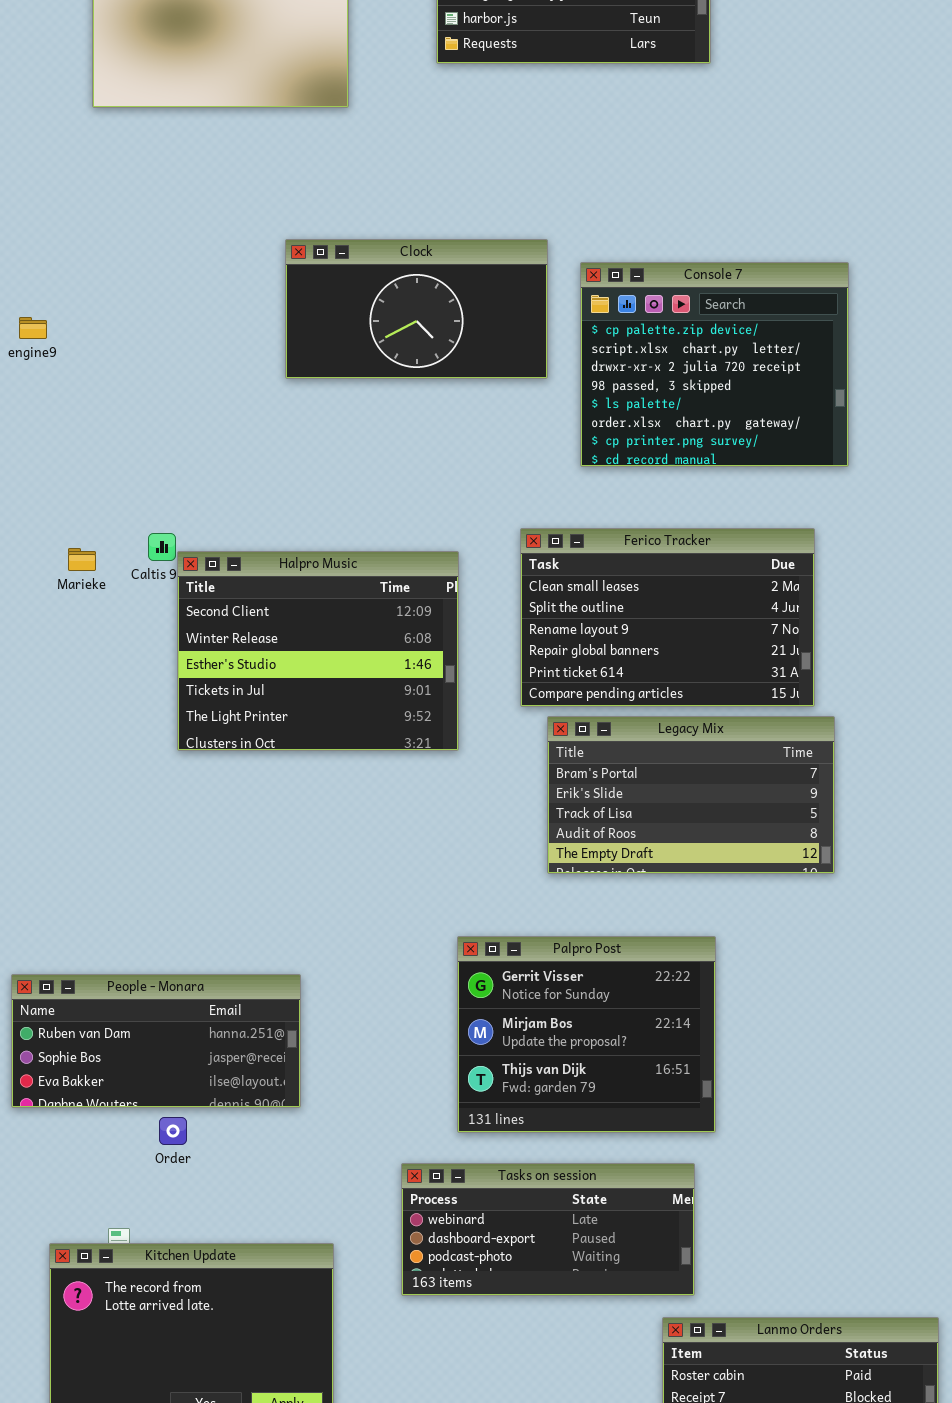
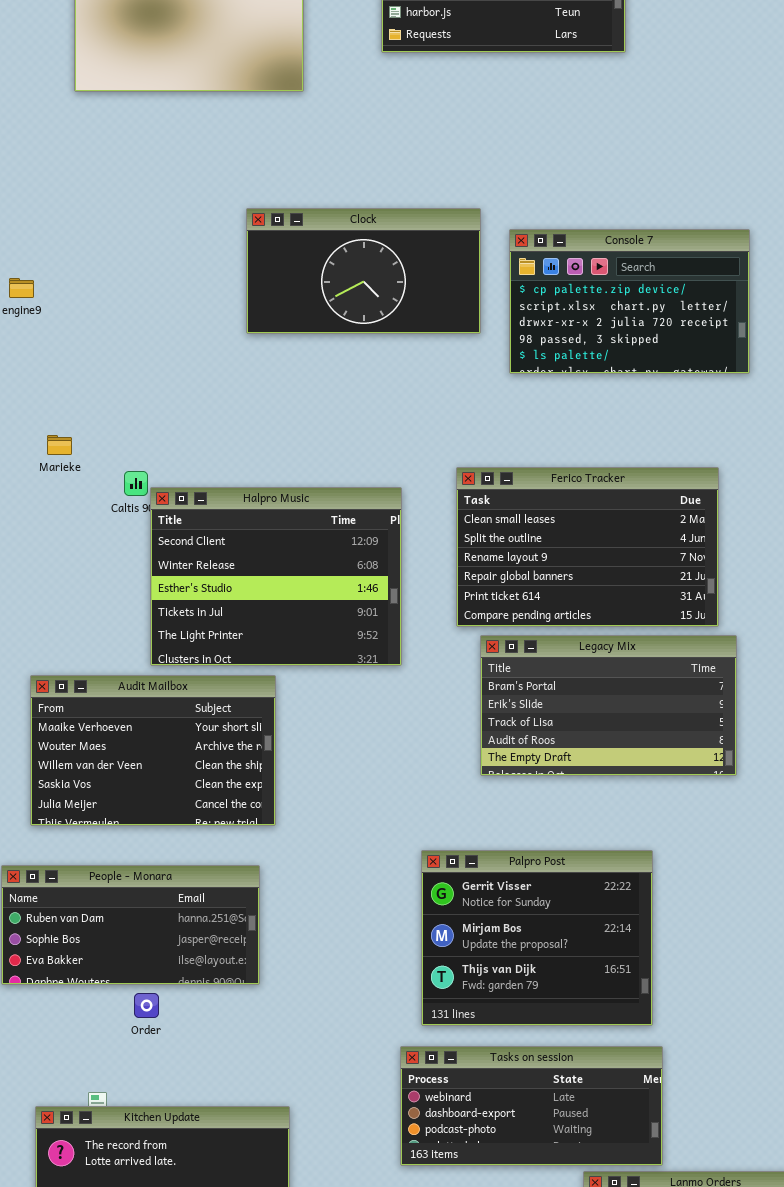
Console 7: [580,262,849,467] -> [509,229,750,374], resized
Marieke: [68,548,96,571] -> [47,435,72,455], moved
Audit Mailbox: none -> [30,675,276,826], opened
Palpro Post: [457,936,716,1133] -> [421,850,653,1026], moved
Tasks on session: [401,1163,695,1296] -> [400,1046,663,1166], moved

